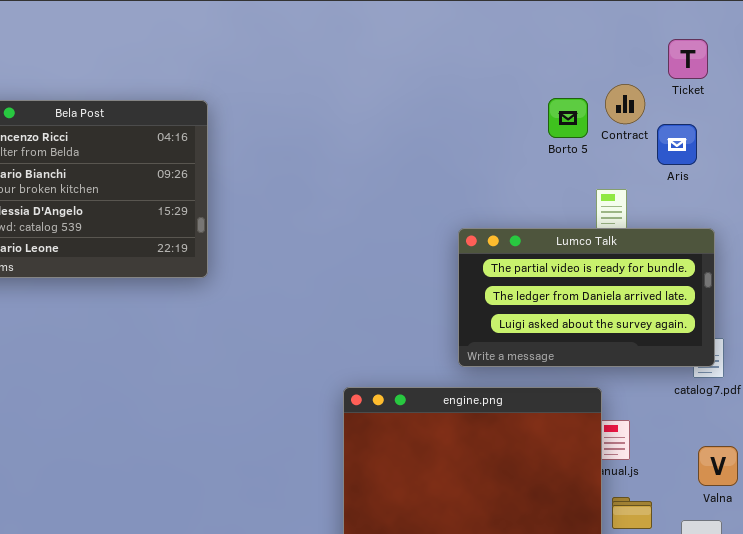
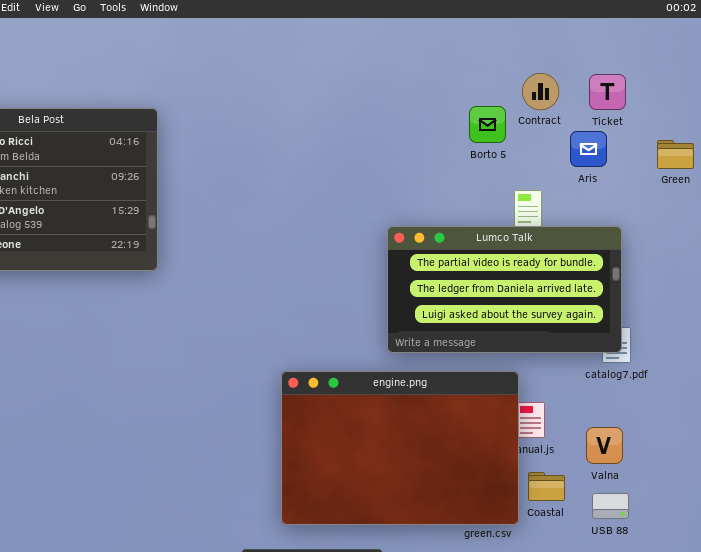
Ticket: [668,39,708,79] -> [589,74,626,110], moved
Contract: [605,84,645,124] -> [522,73,559,110], moved
Valna: [698,446,738,486] -> [586,427,623,464], moved

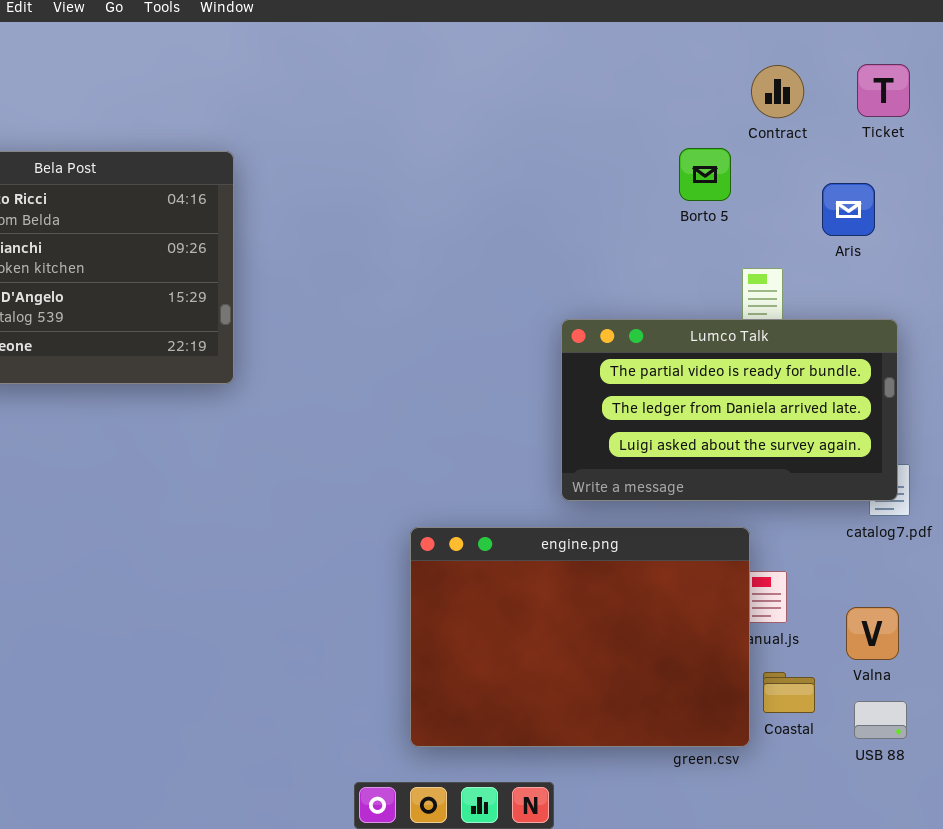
Contract: [522,73,559,110] -> [751,65,804,118], moved
Ticket: [589,74,626,110] -> [857,64,910,117], moved

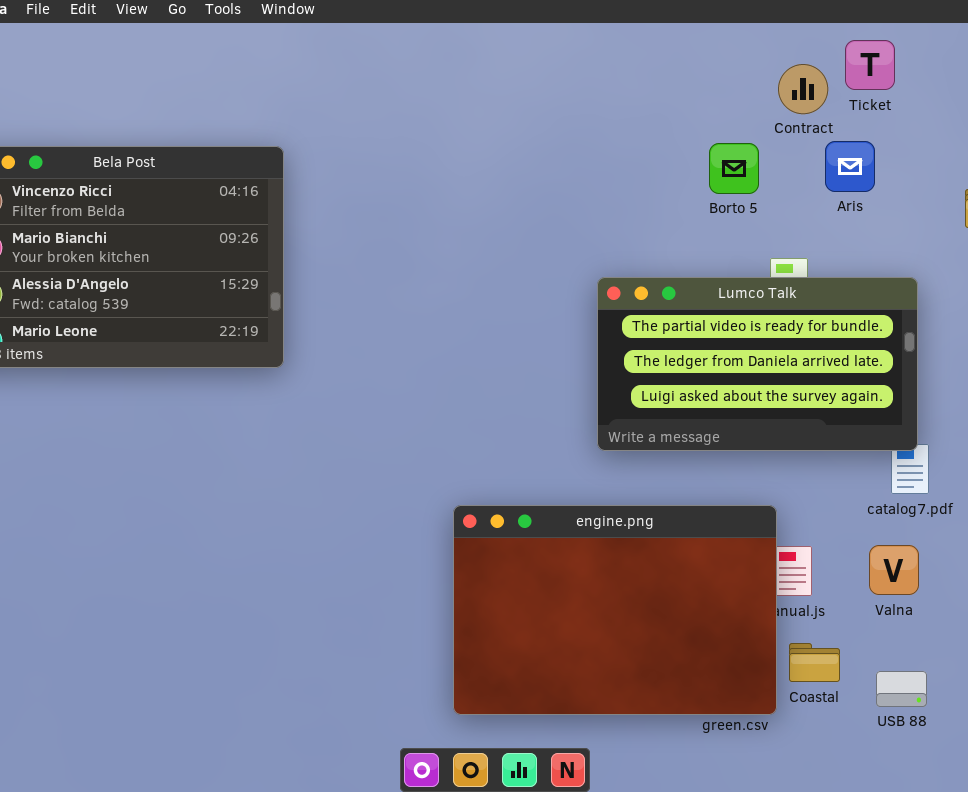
Ticket: [857,64,910,117] -> [845,40,895,90], moved
Aris: [822,183,875,236] -> [825,141,875,192], moved
Lumco Talk: [561,319,898,501] -> [597,277,918,451], moved
Valna: [846,607,899,660] -> [869,545,919,595], moved

